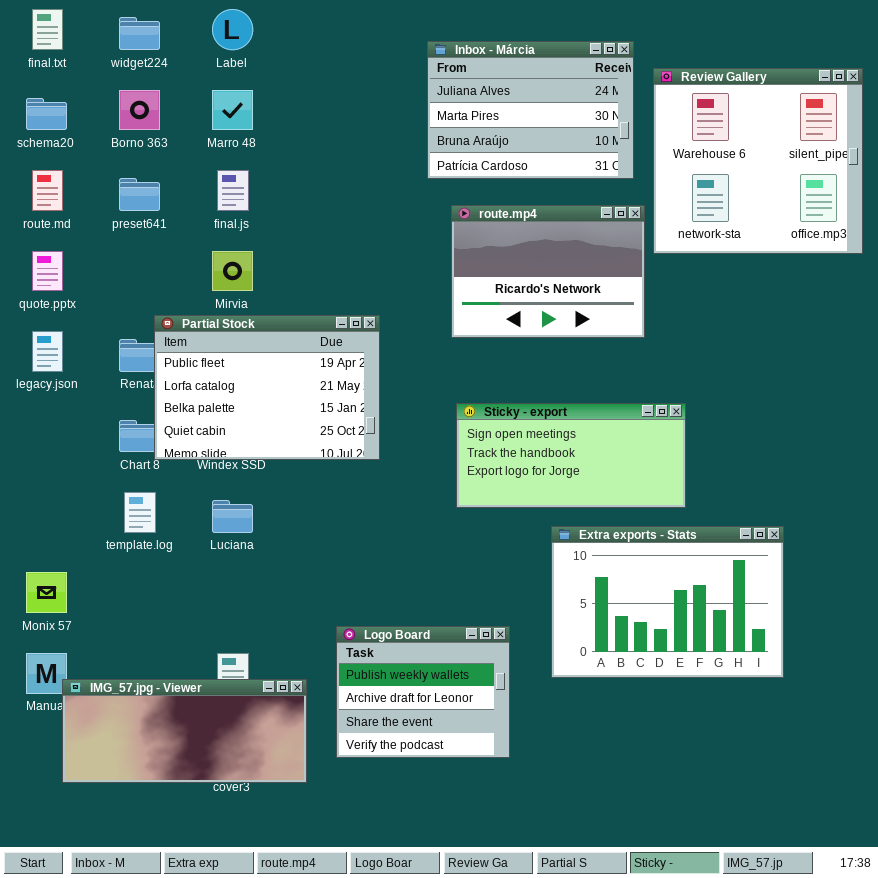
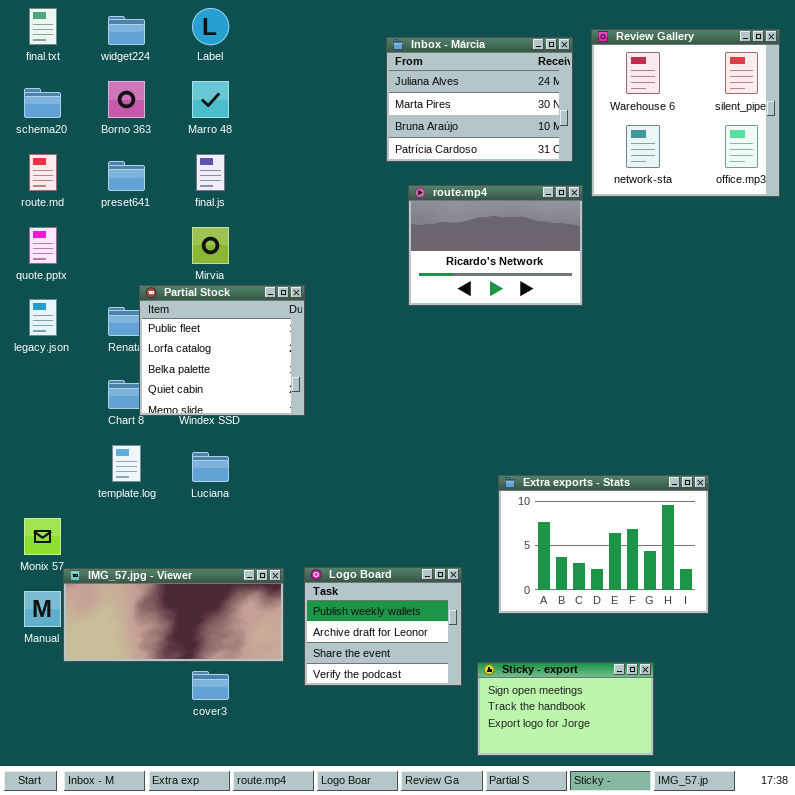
Review Gallery: [653,68,863,254] -> [591,29,780,197], moved
Partial Stock: [154,315,380,460] -> [139,285,305,416], resized
Sticky - export: [456,403,686,508] -> [477,662,654,756], moved, resized
IMG_57.jpg - Viewer: [62,679,307,783] -> [63,568,284,662], moved

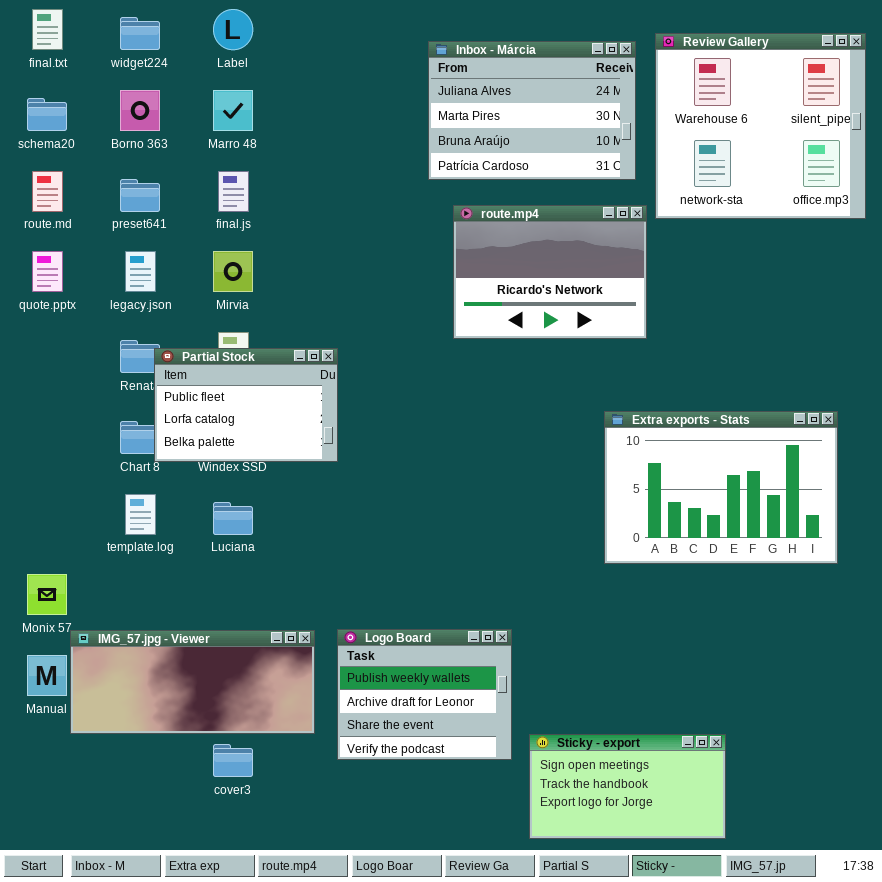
Partial Stock: [139,285,305,416] -> [154,348,338,462], resized
legacy.json: [29,299,57,336] -> [125,251,156,292], moved
Extra exports - Stats: [498,475,709,614] -> [604,411,838,564], moved

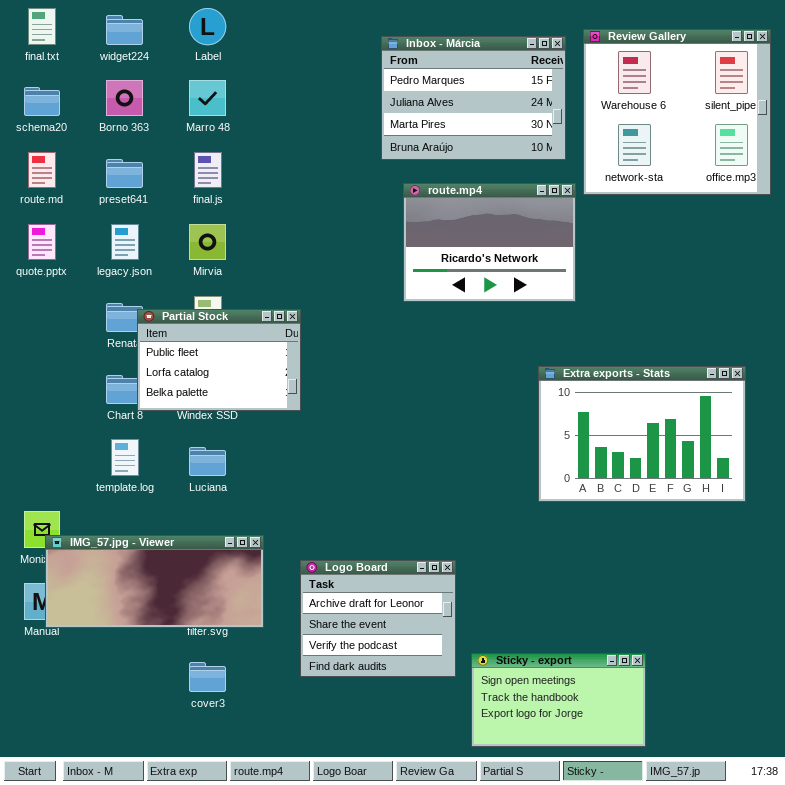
Inbox - Márcia: [428,41,636,180] -> [381,36,566,160], scrolled up 1 row
Logo Board: [337,629,512,760] -> [300,560,456,677], scrolled down 1 row
IMG_57.jpg - Viewer: [70,630,315,734] -> [45,535,264,628], moved

